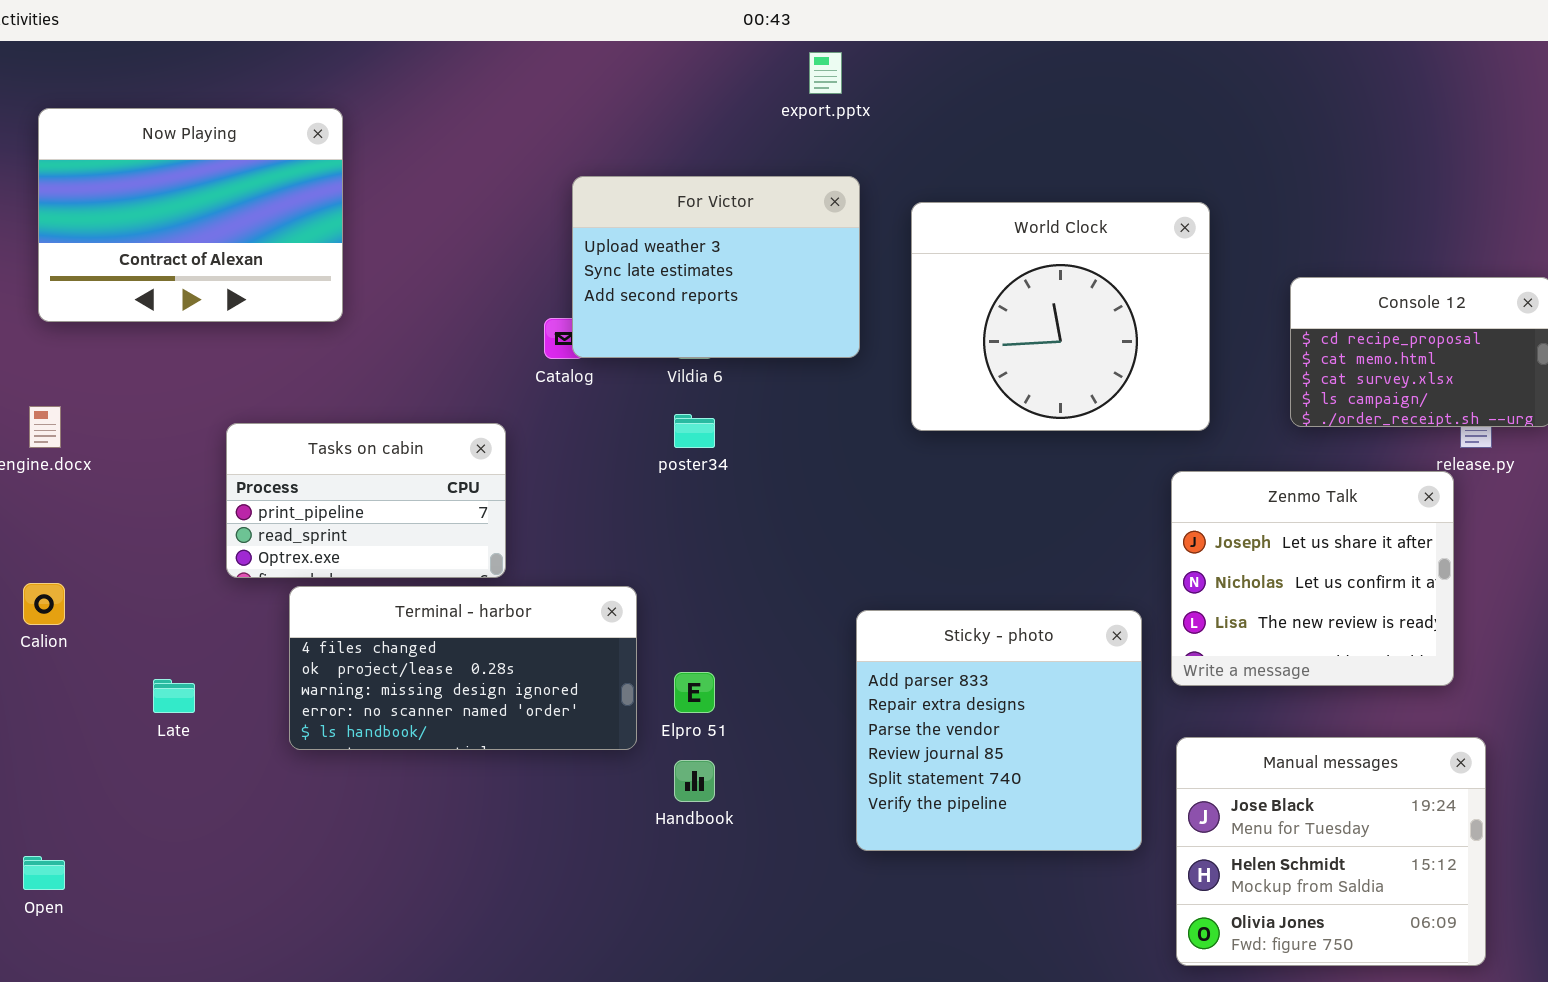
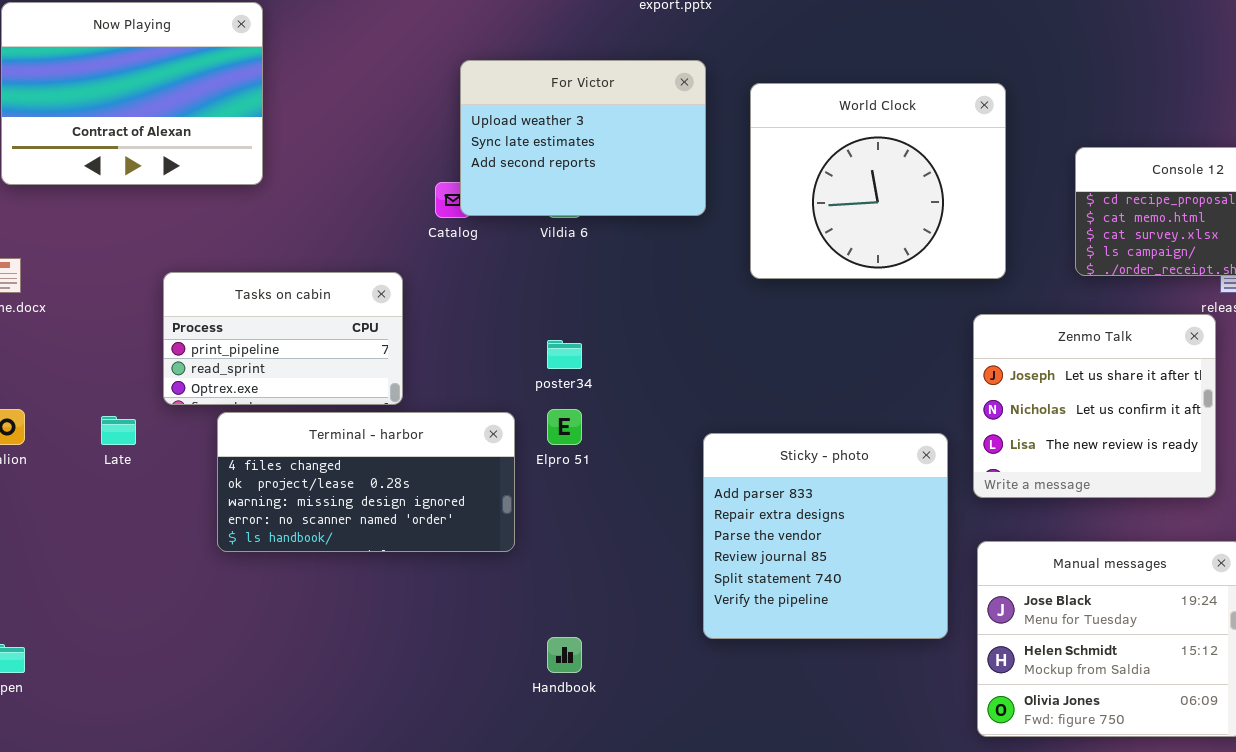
poster34: [674,414,715,448] -> [547,340,582,369], moved
Elpro 51: [674,672,715,713] -> [547,409,582,445], moved
Late: [153,679,195,713] -> [101,416,136,445], moved
Handbook: [674,760,715,802] -> [547,637,582,673], moved

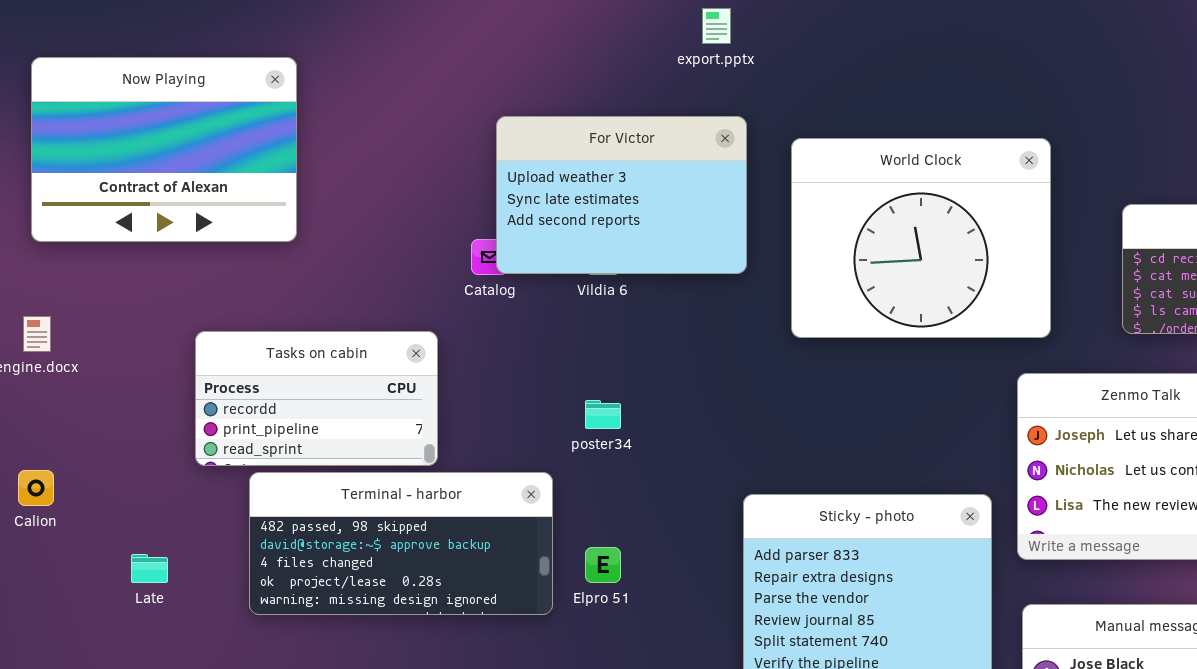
Tasks on cabin: [163,272,403,405] -> [195,331,438,466], scrolled up 1 row
Elpro 51: [547,409,582,445] -> [585,547,621,583], moved
Terminal - harbor: [217,412,515,552] -> [249,472,553,615], scrolled up 2 rows
Late: [101,416,136,445] -> [131,554,168,583], moved

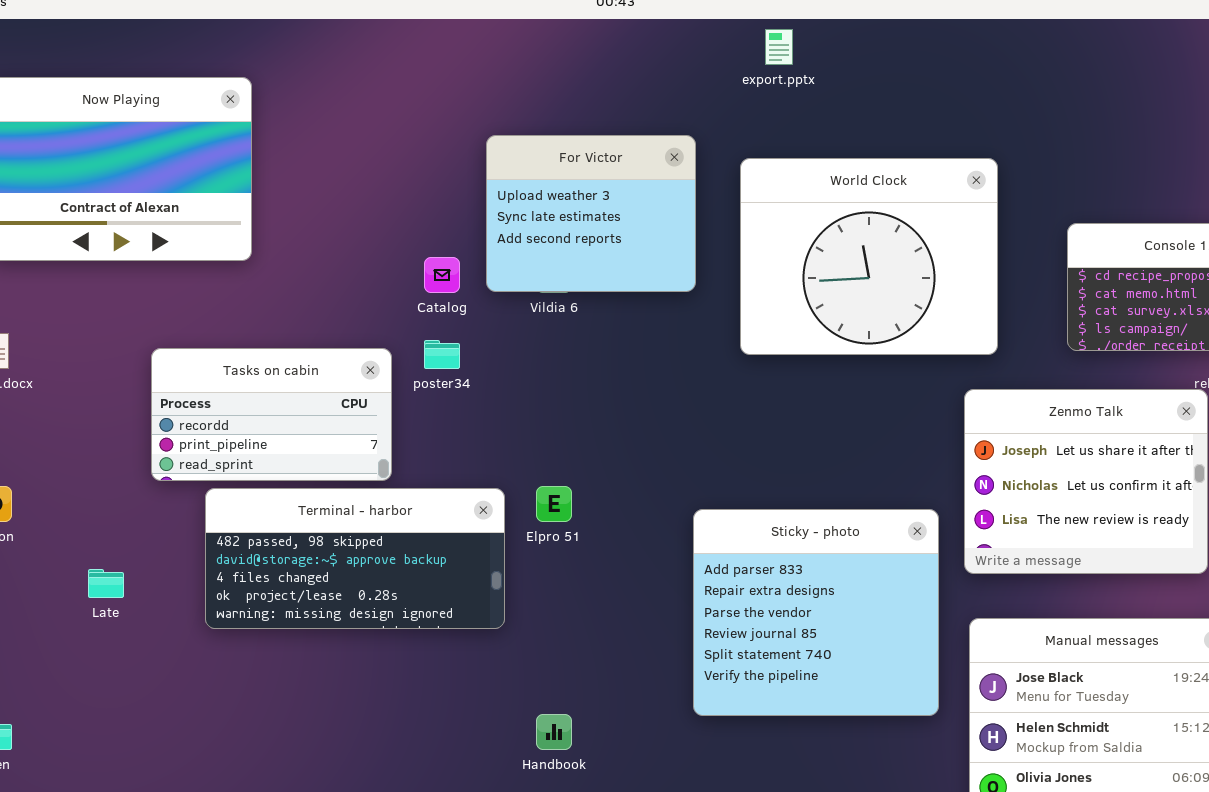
export.pptx: [702,8,731,44] -> [765,29,793,65], moved
For Victor: [496,116,747,274] -> [486,135,696,292], resized
poster34: [585,400,621,429] -> [424,340,460,369], moved
Elpro 51: [585,547,621,583] -> [536,486,572,522], moved

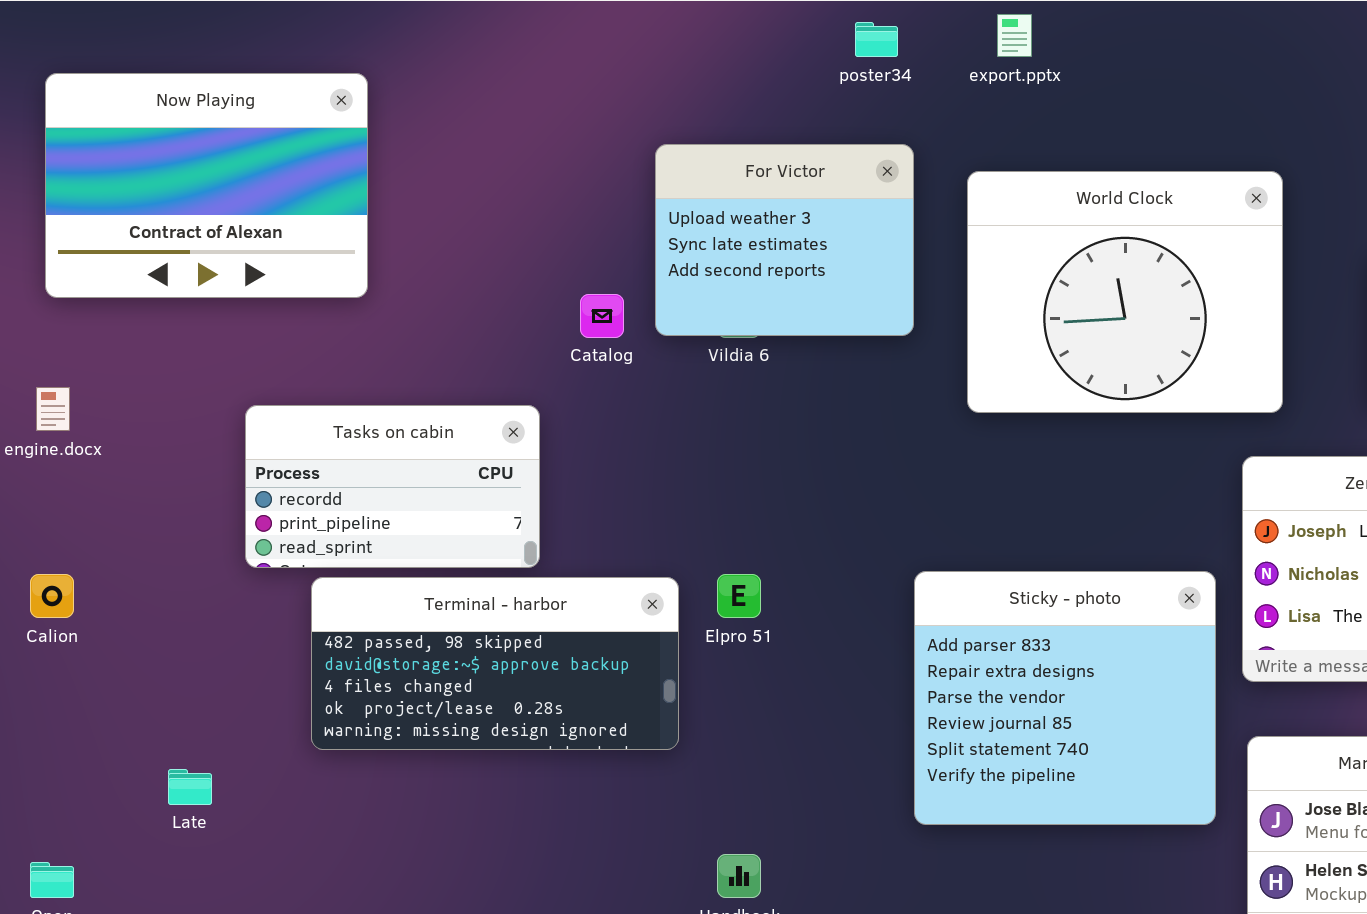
poster34: [424,340,460,369] -> [855,22,898,57], moved
Sticky - photo: [693,509,939,716] -> [914,571,1216,825], moved
Late: [88,569,124,598] -> [168,769,212,805], moved

